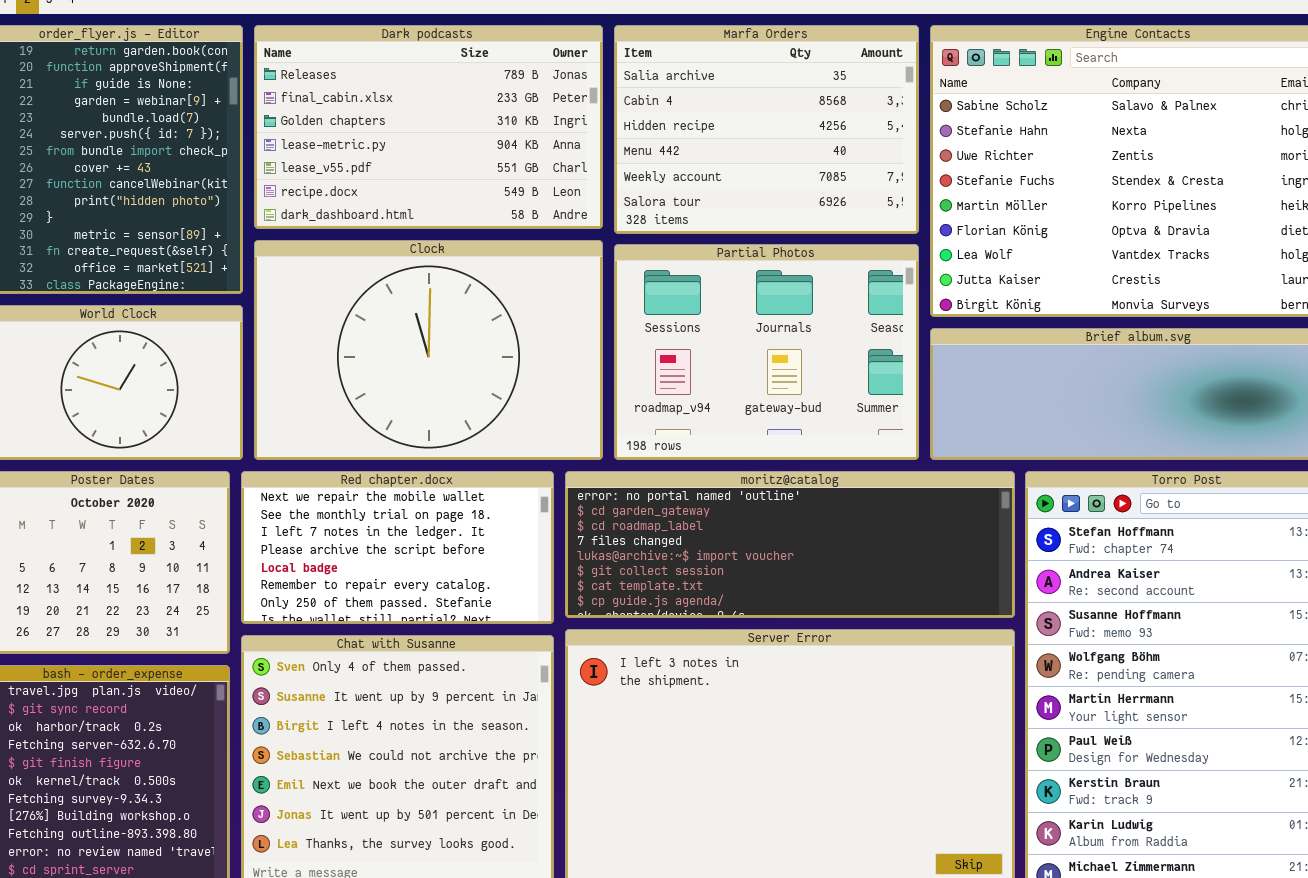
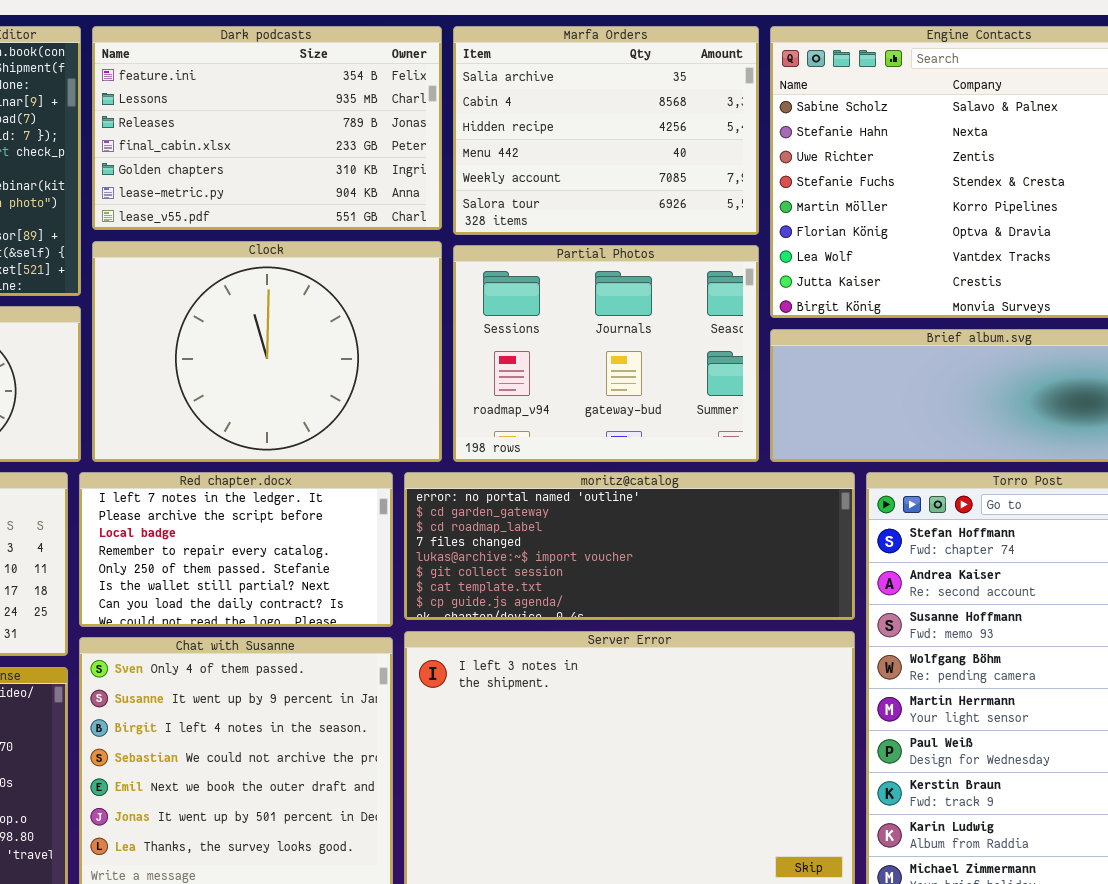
Dark podcasts: [254,25,603,229] -> [92,26,442,230], scrolled up 2 rows
Red chapter.docx: [241,471,554,624] -> [79,472,393,627], scrolled down 2 rows

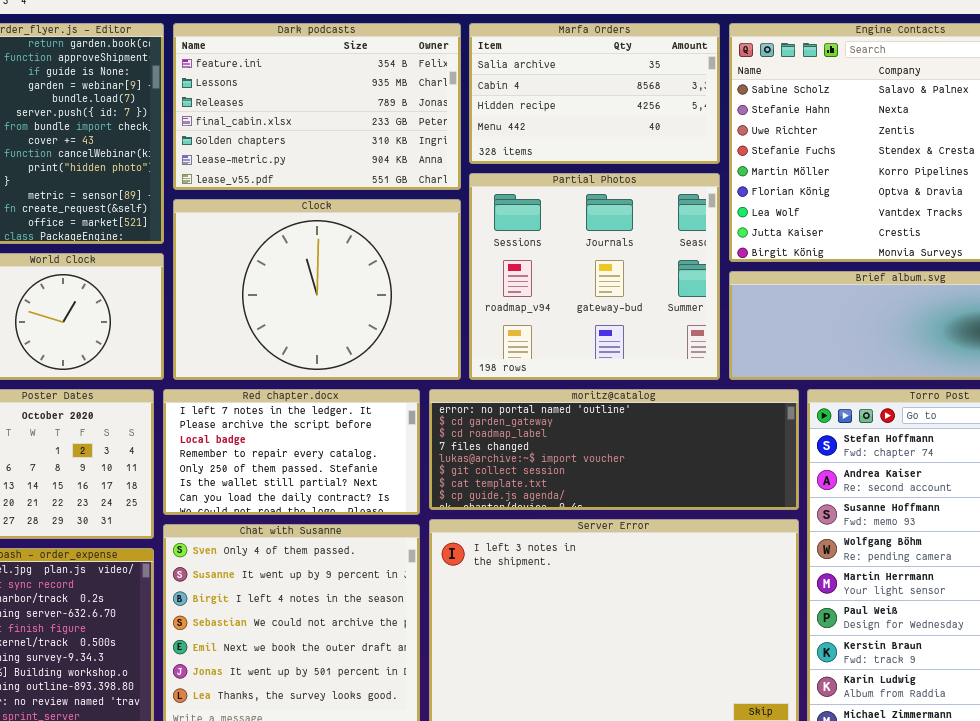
Marfa Orders: [453,26,759,235] -> [469,23,720,164], resized
Partial Photos: [453,245,759,462] -> [469,173,720,380], resized

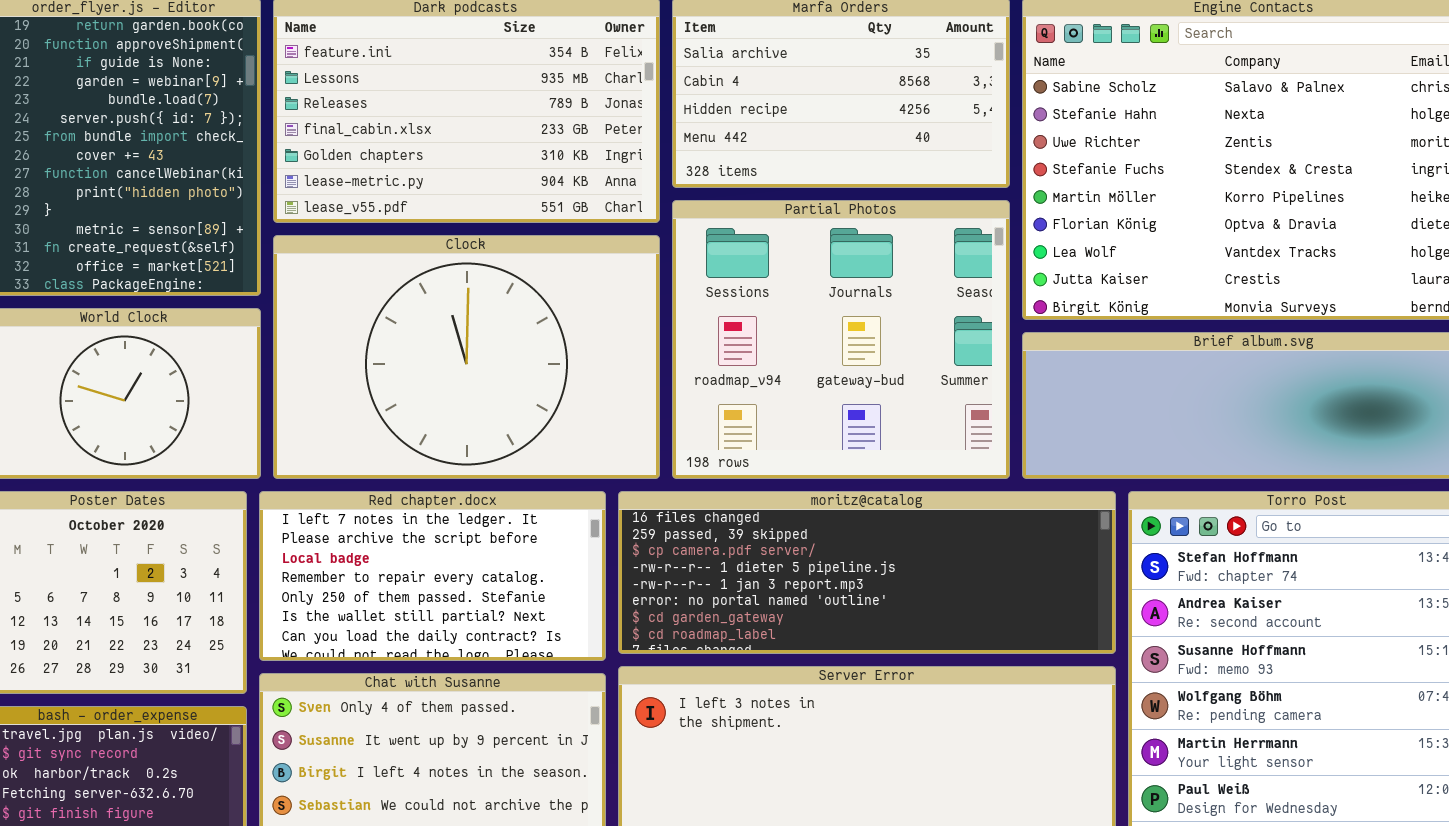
moritz@catalog: [429,389,799,510] -> [618,491,1116,654], scrolled up 5 rows

